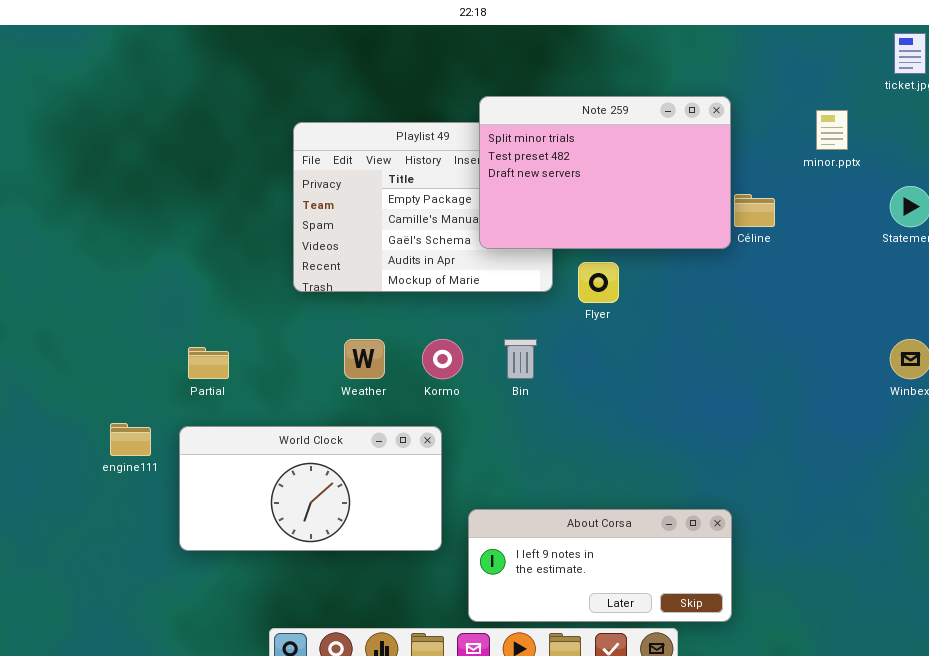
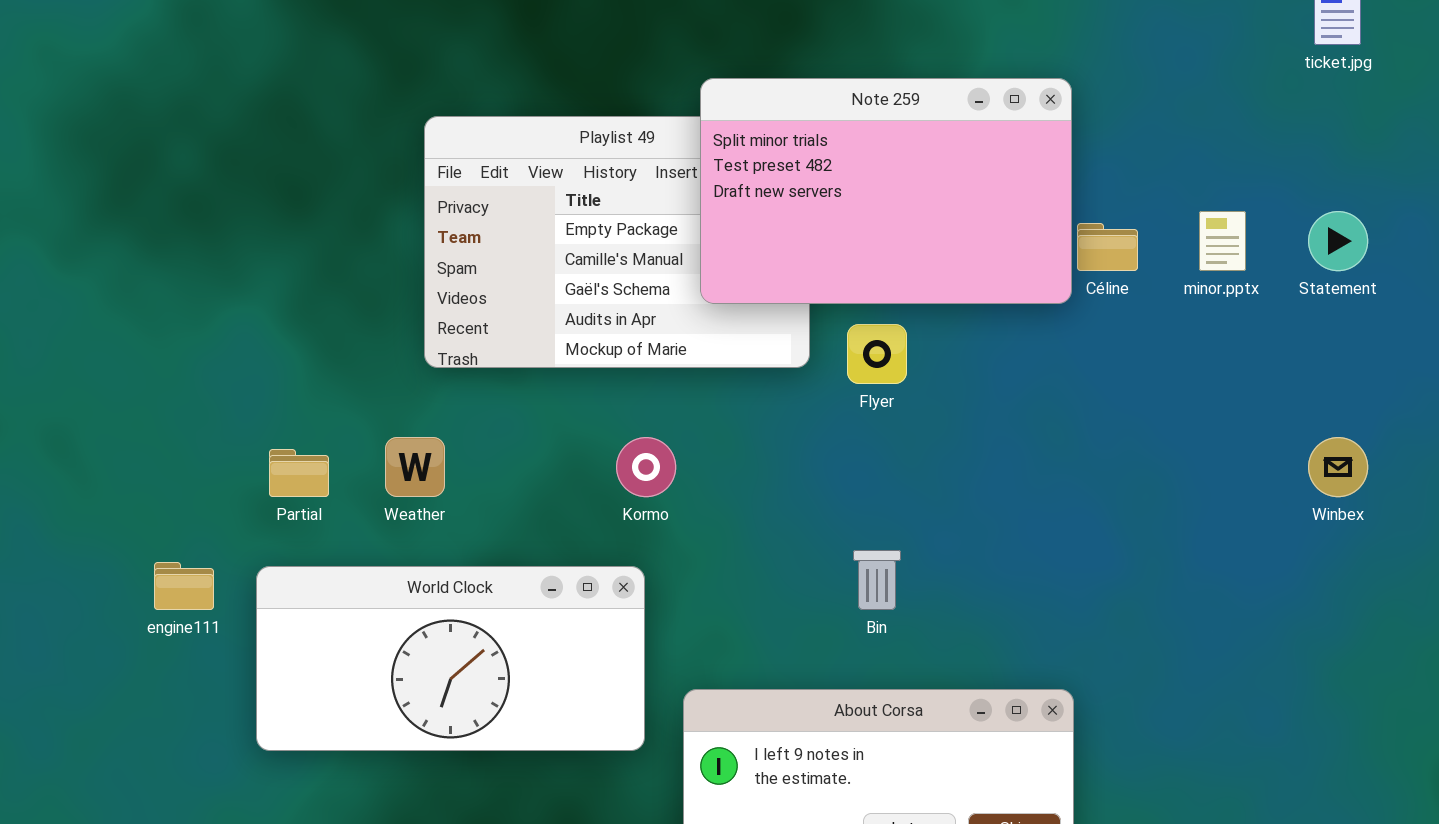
minor.pptx: [816,110,848,150] -> [1199,211,1246,271], moved
Weather: [344,339,385,379] -> [385,437,445,497], moved
Bin: [504,339,537,379] -> [853,550,901,610], moved

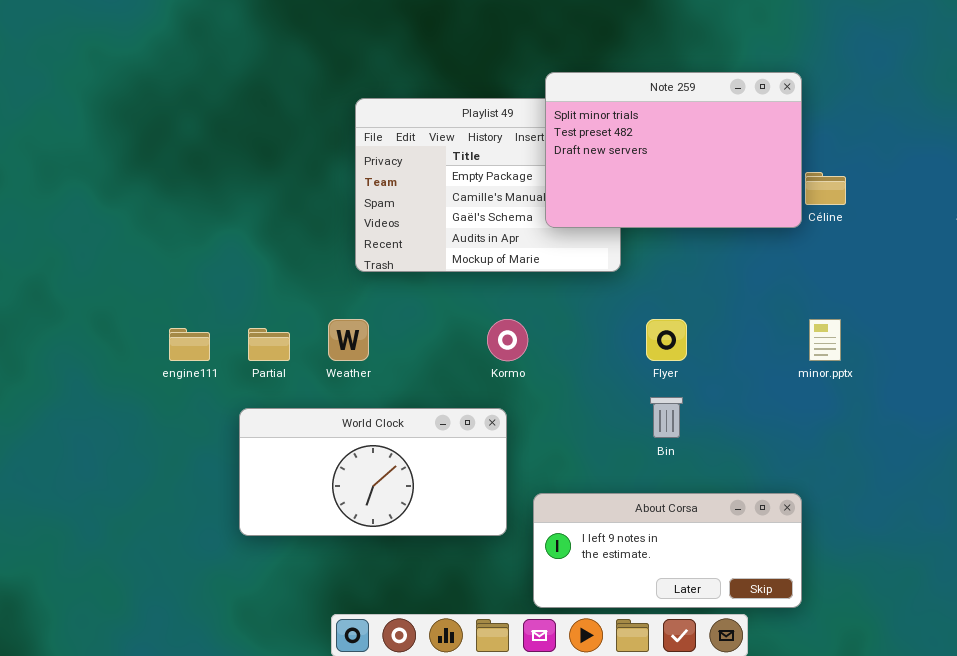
minor.pptx: [1199,211,1246,271] -> [809,319,841,361], moved
Flyer: [847,324,907,384] -> [646,319,687,361], moved
engine111: [154,562,214,610] -> [169,328,210,361], moved

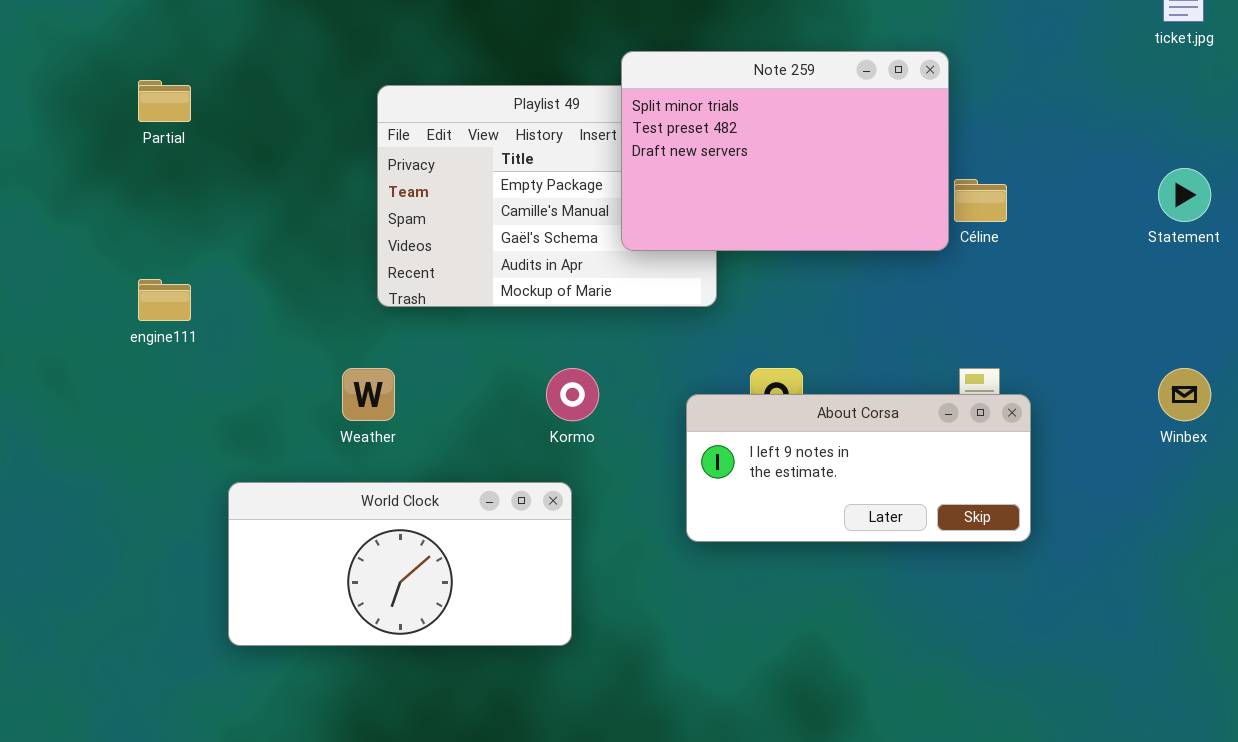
engine111: [169,328,210,361] -> [138,279,191,321], moved
Partial: [248,328,290,361] -> [138,80,191,122], moved
About Corsa: [533,493,802,608] -> [686,394,1031,542], moved

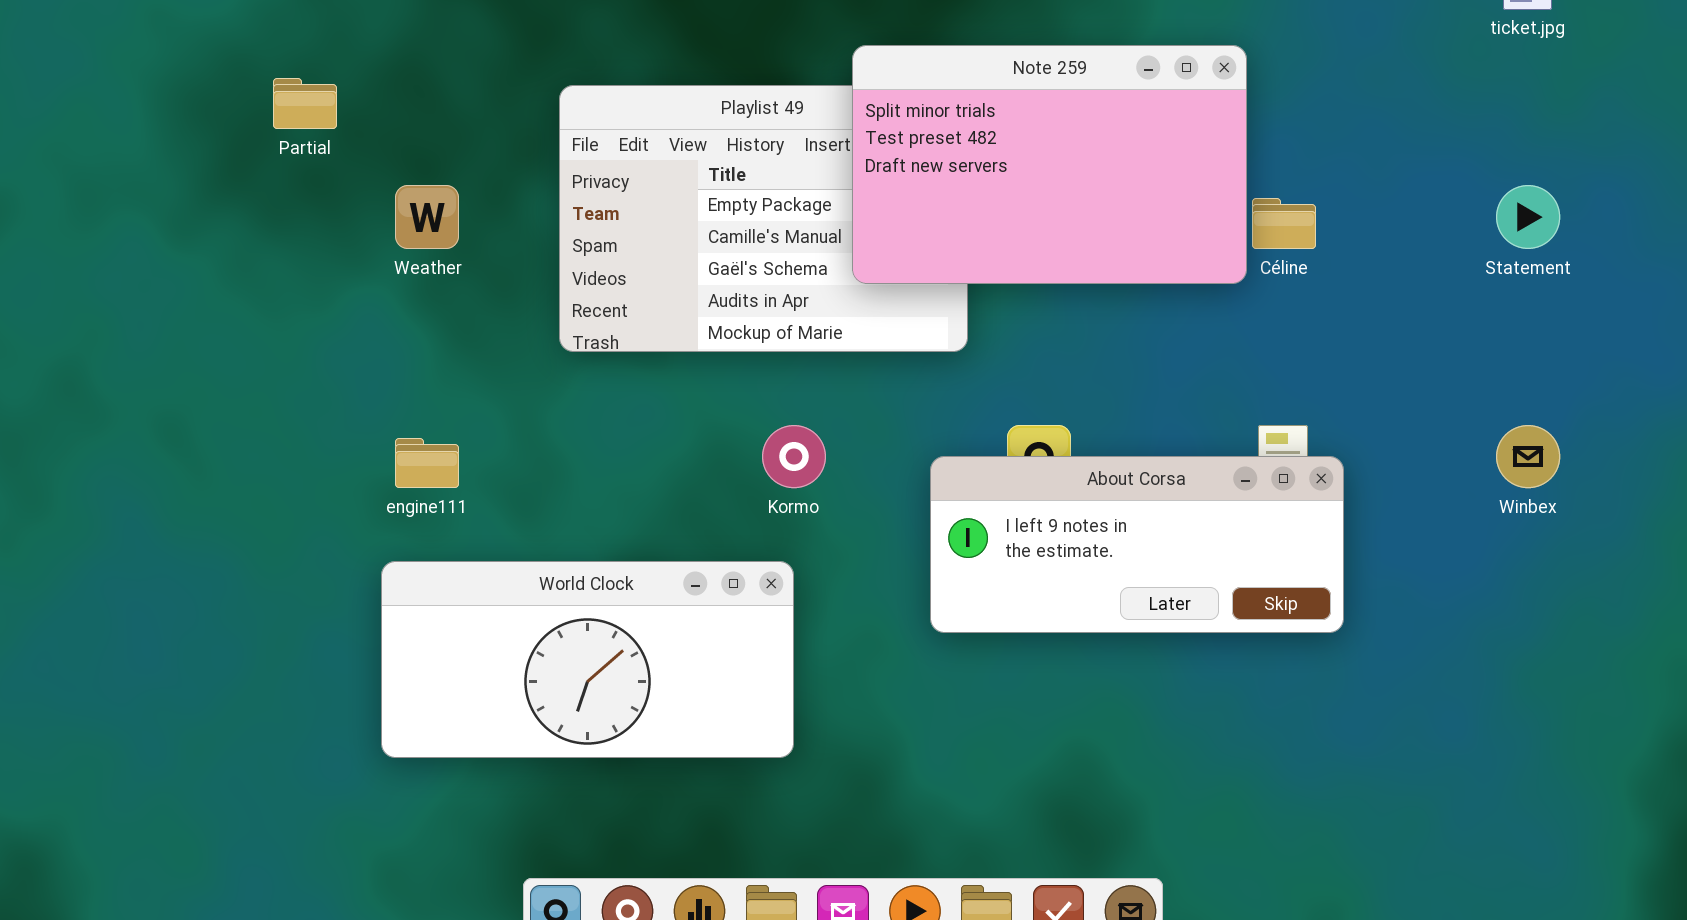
engine111: [138,279,191,321] -> [395,438,459,488], moved
Weather: [342,368,395,421] -> [395,185,459,249], moved

